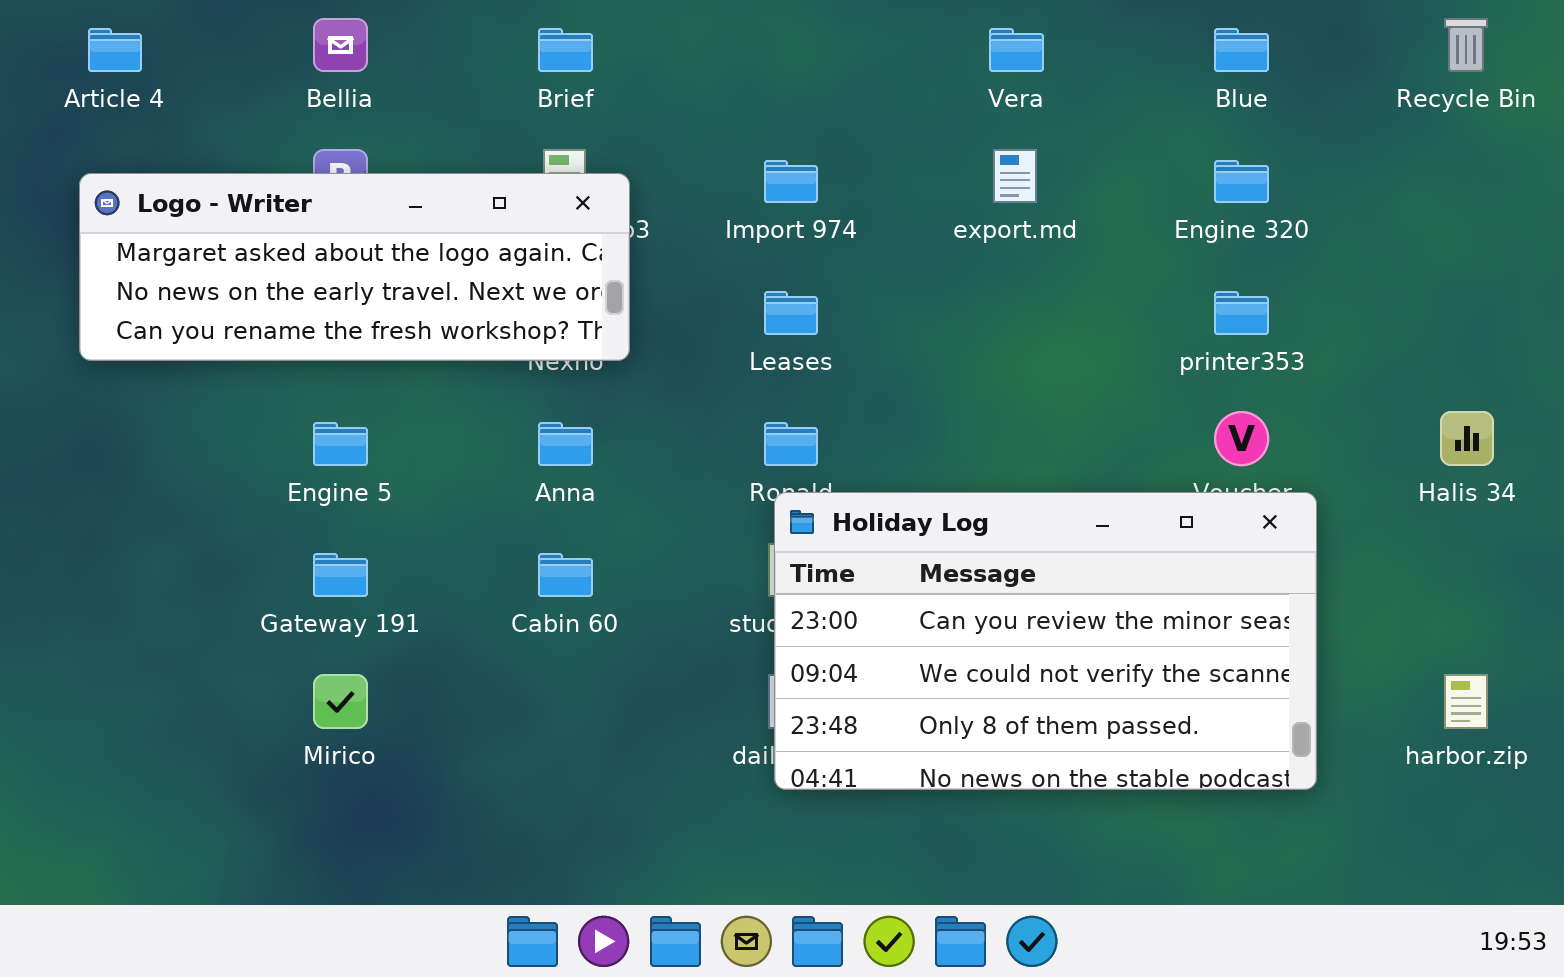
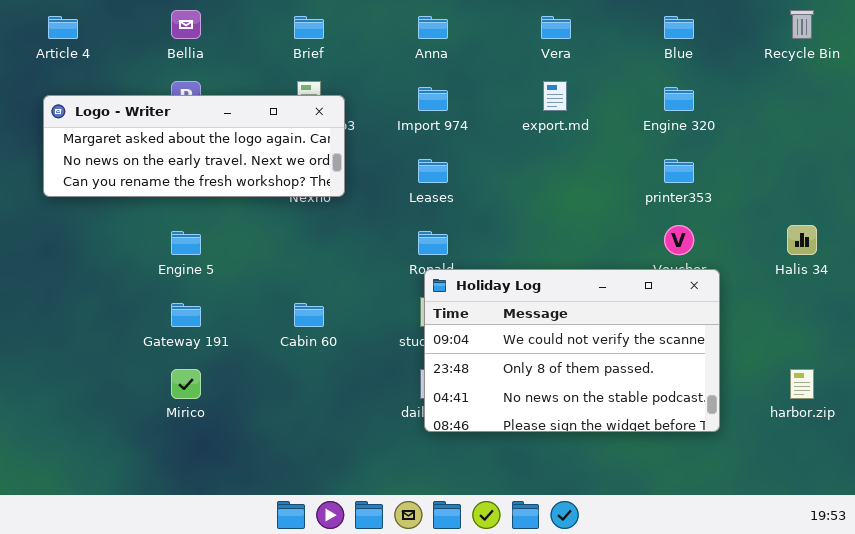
Anna: [538,422,593,466] -> [418,16,448,39], moved
Holiday Log: [774,492,1317,790] -> [424,269,720,432], scrolled down 1 row

